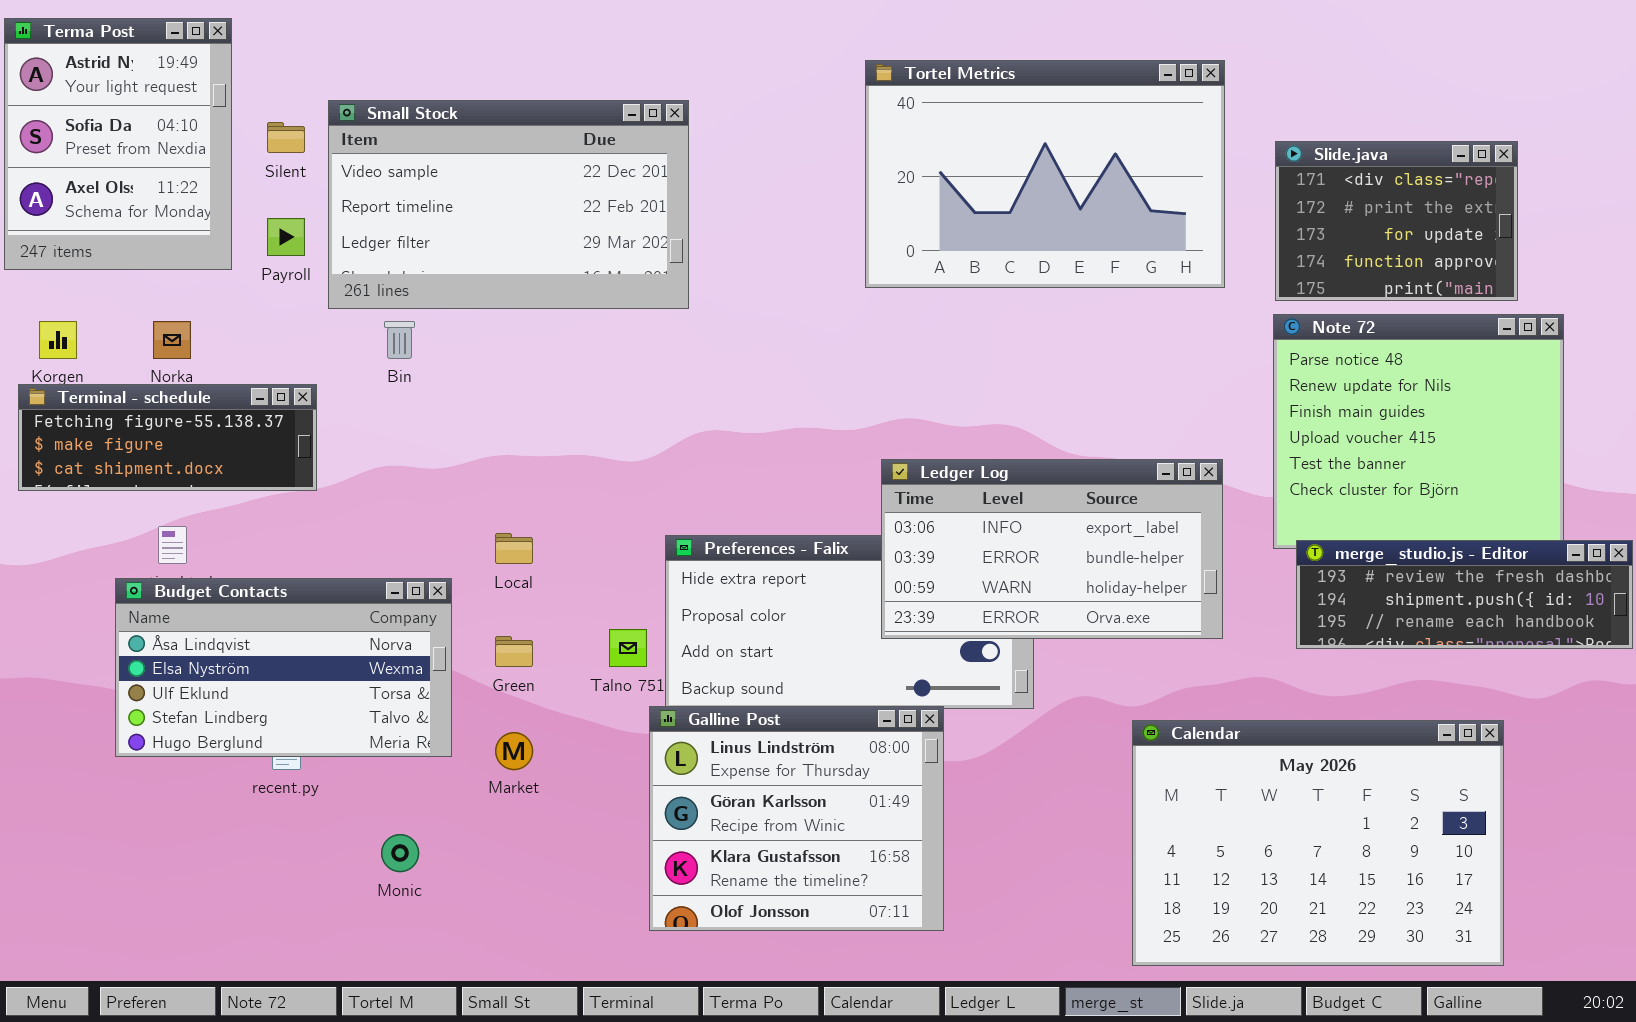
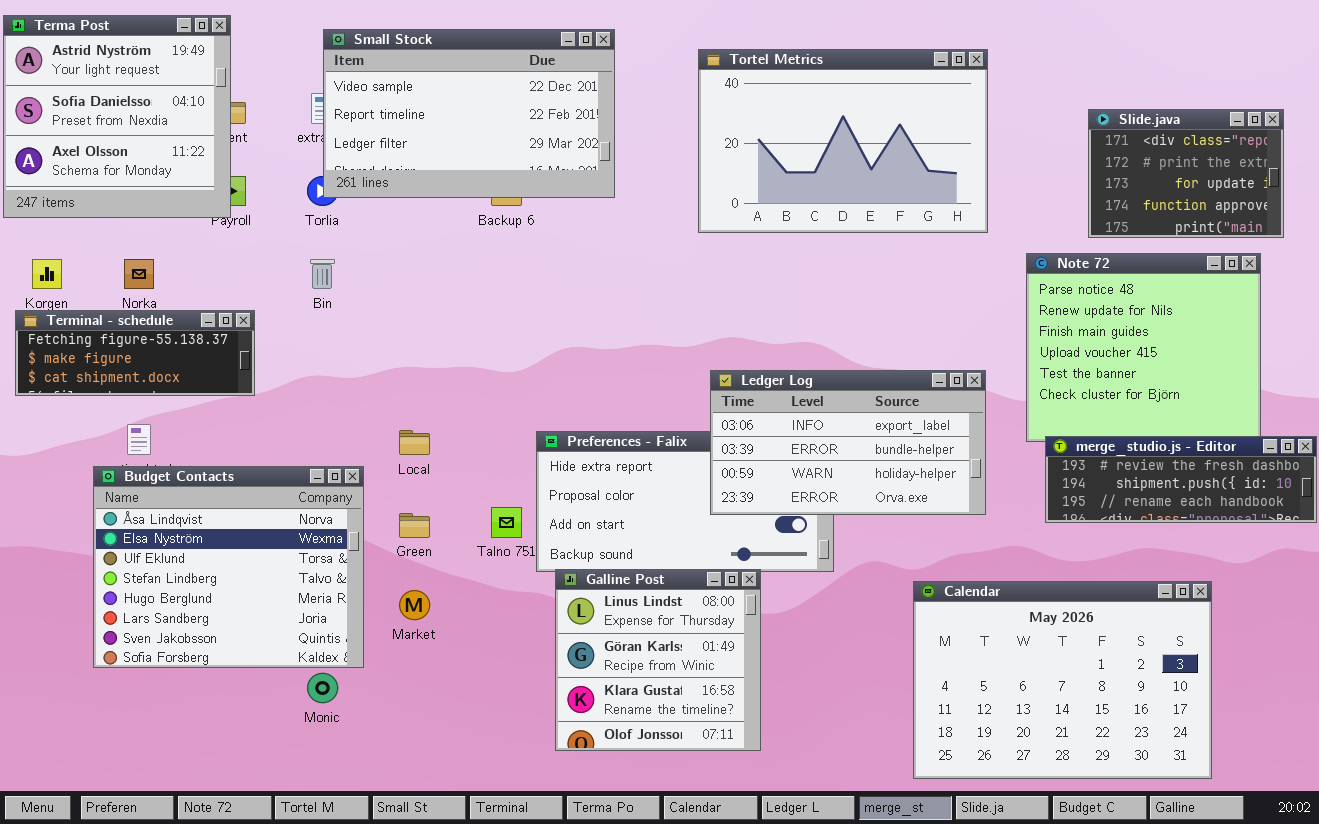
Terma Post: [4,18,232,270] -> [3,15,231,218], resized
Small Stock: [328,100,689,309] -> [323,29,615,198], moved
Slide.java: [1275,141,1518,301] -> [1088,109,1284,238], moved
Budget Contacts: [115,578,452,757] -> [93,466,364,668], resized
Galline Post: [649,706,944,931] -> [555,569,761,751], resized

